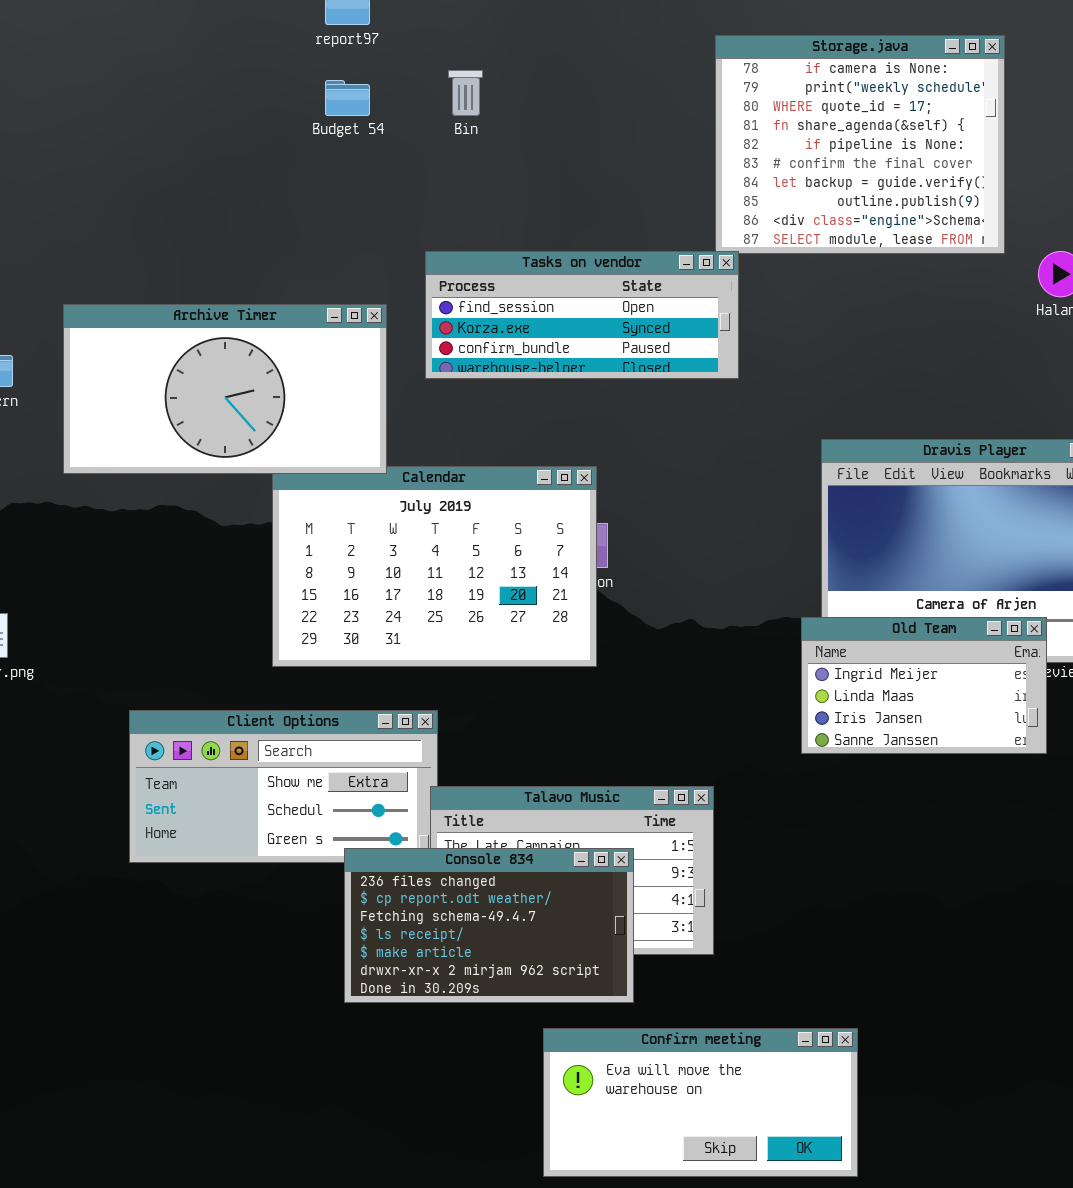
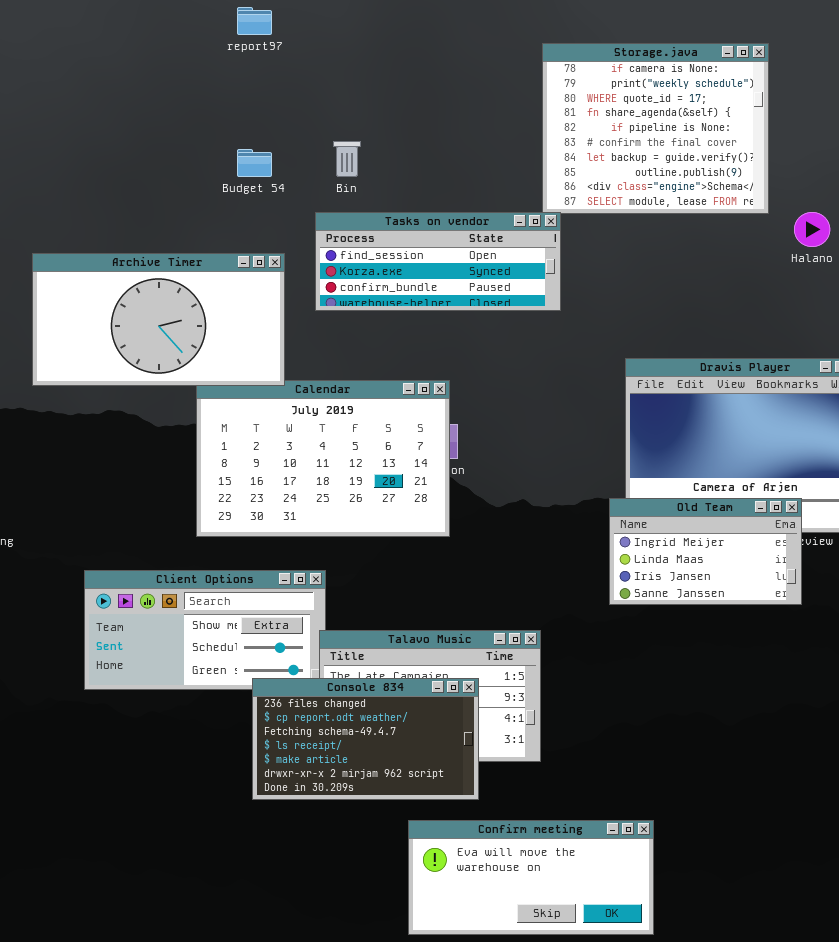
Bin: [448,70,483,116] -> [333,141,361,177], moved
Budget 54: [325,80,370,116] -> [237,149,272,177], moved

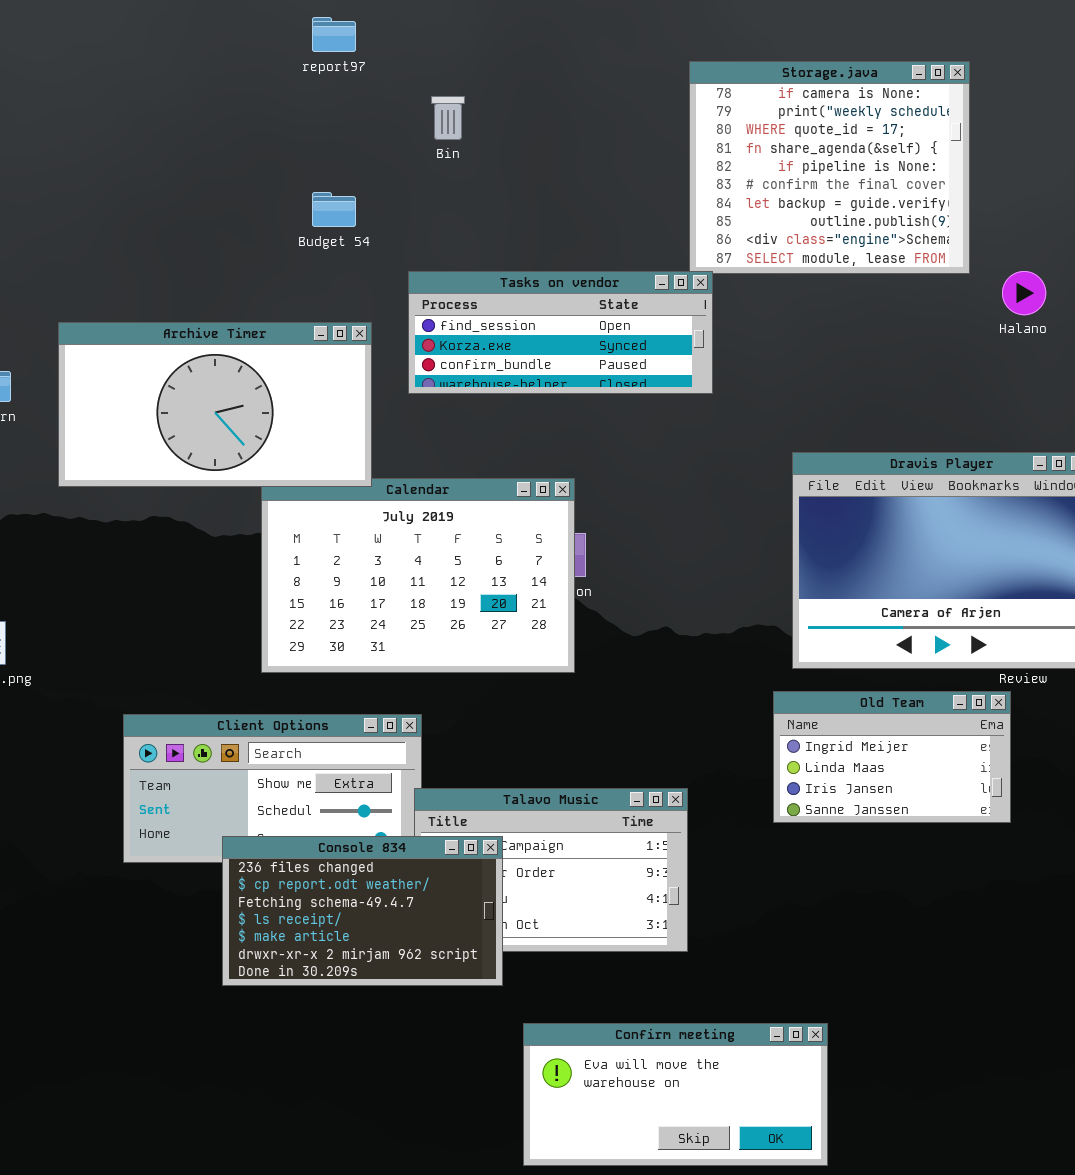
Bin: [333,141,361,177] -> [431,96,465,140], moved
Old Team: [609,498,802,605] -> [773,691,1011,823], moved
Console 834: [252,678,479,800] -> [222,836,503,986], moved

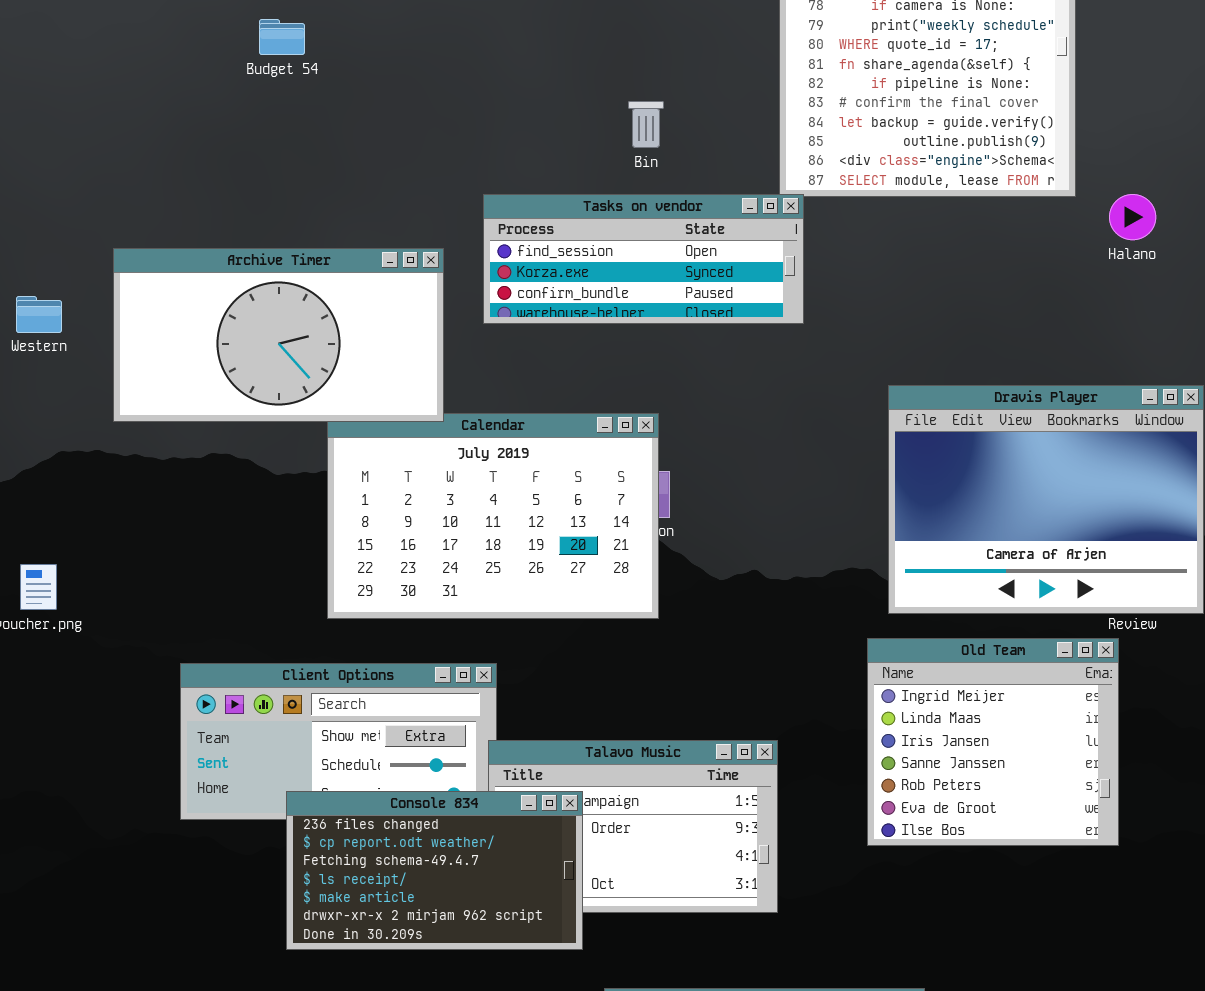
Bin: [431,96,465,140] -> [628,101,664,148], moved
Budget 54: [312,192,356,227] -> [259,19,305,55], moved
Old Team: [773,691,1011,823] -> [867,638,1119,846], resized

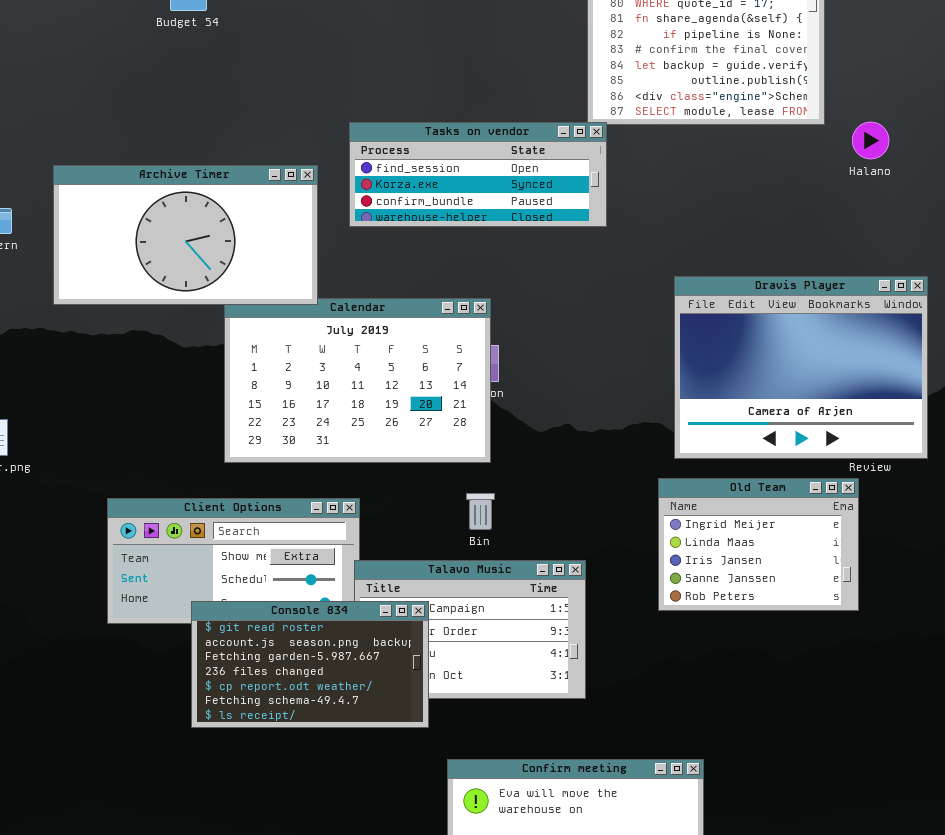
Bin: [628,101,664,148] -> [466,493,495,530], moved
Old Team: [867,638,1119,846] -> [658,478,859,611], resized
Console 834: [286,791,583,950] -> [191,601,429,728], scrolled up 3 rows

